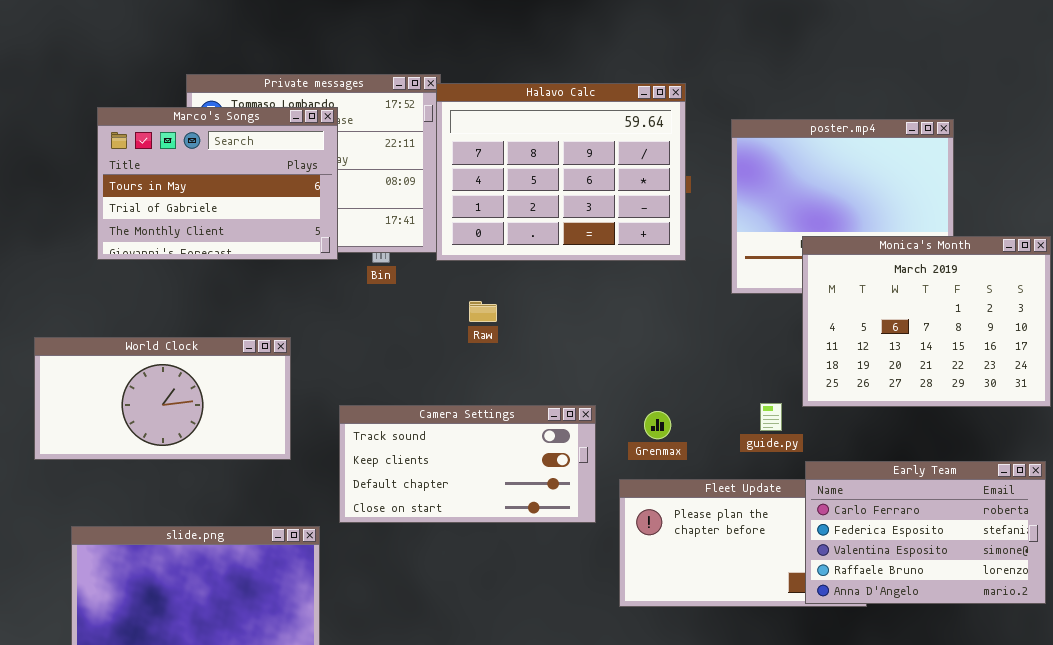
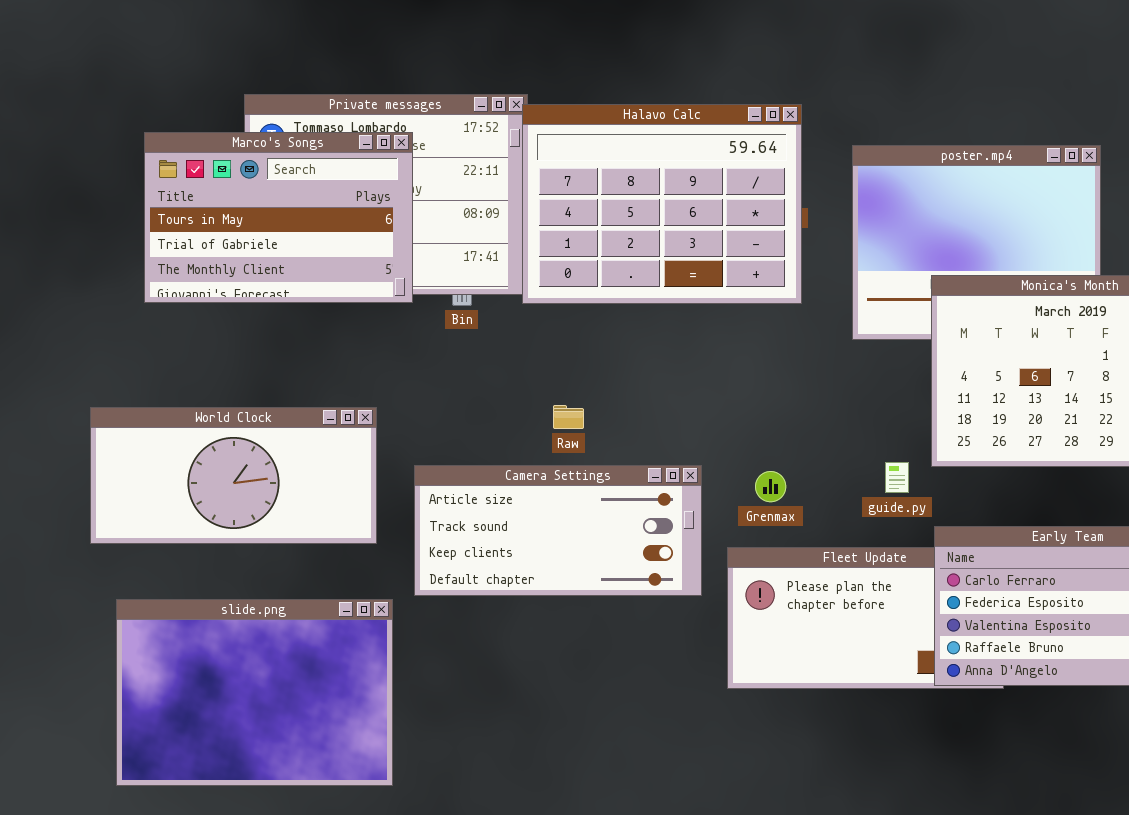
Raw: [469,301,497,322] -> [553,405,584,429], moved
World Clock: [34,337,291,460] -> [90,407,377,544], moved
Camera Settings: [339,405,596,523] -> [414,465,702,596], scrolled up 1 row

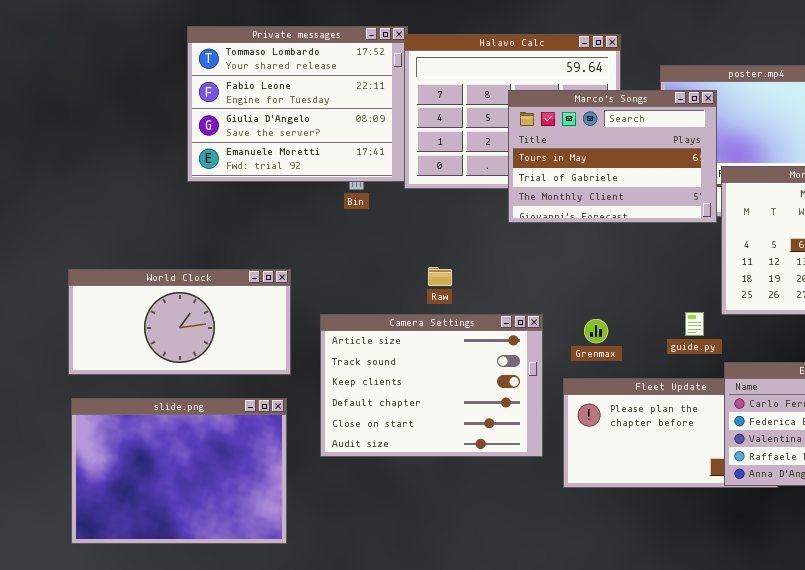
Marco's Songs: [144,132,413,303] -> [508,90,717,223], moved
Camera Settings: [414,465,702,596] -> [320,314,543,457], resized
slide.png: [116,599,393,786] -> [71,398,287,544], moved

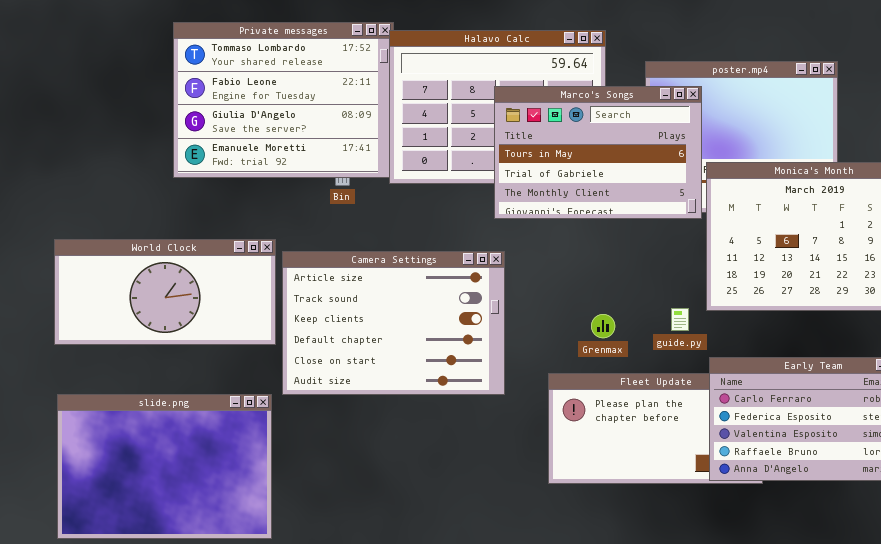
World Clock: [68,269,291,375] -> [54,239,276,345], moved
Camera Settings: [320,314,543,457] -> [282,251,505,395], moved
Grenmax: [584,319,608,343] -> [591,314,615,338], moved

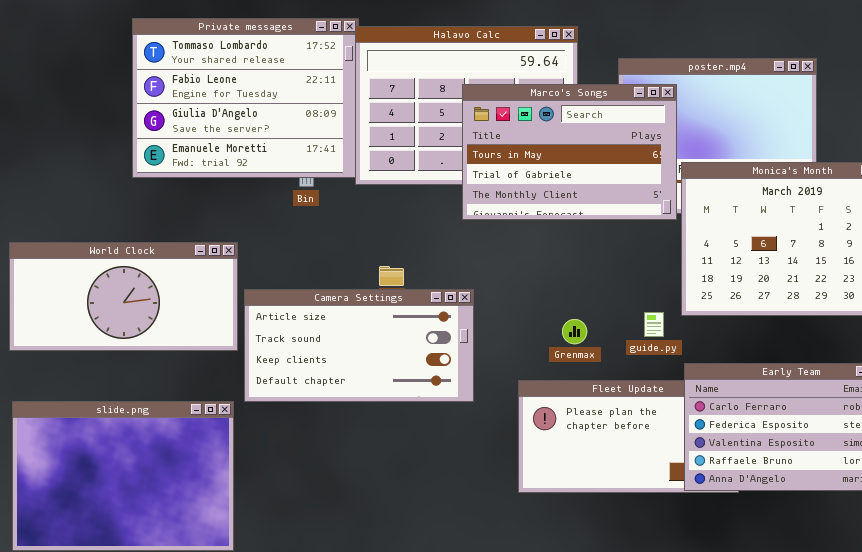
Camera Settings: [282,251,505,395] -> [244,289,474,402], resized

